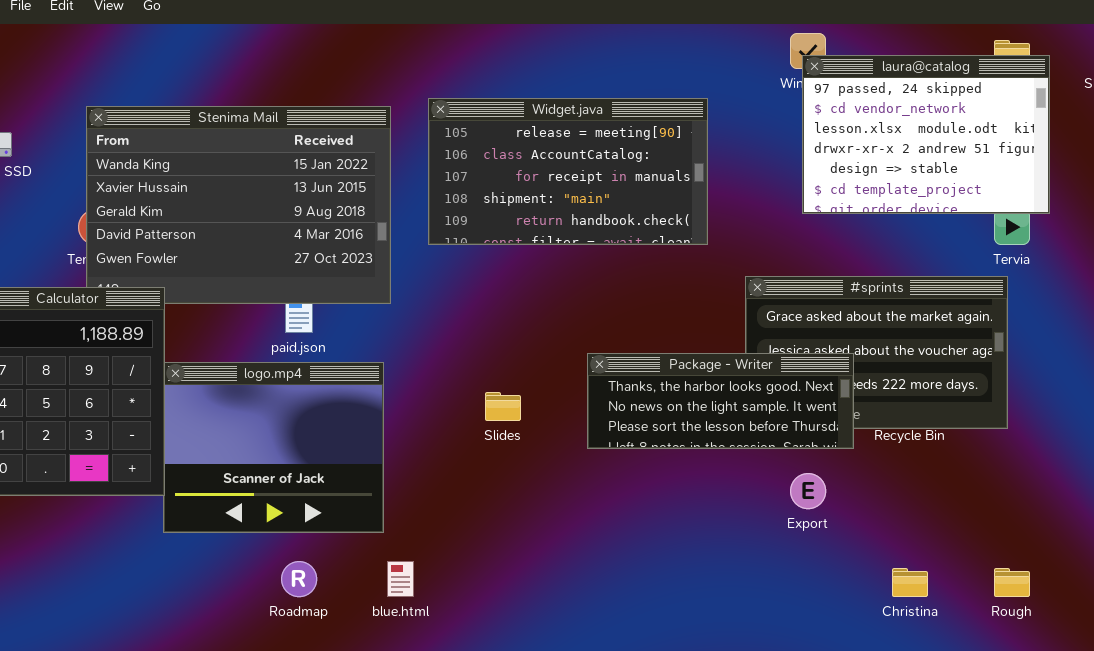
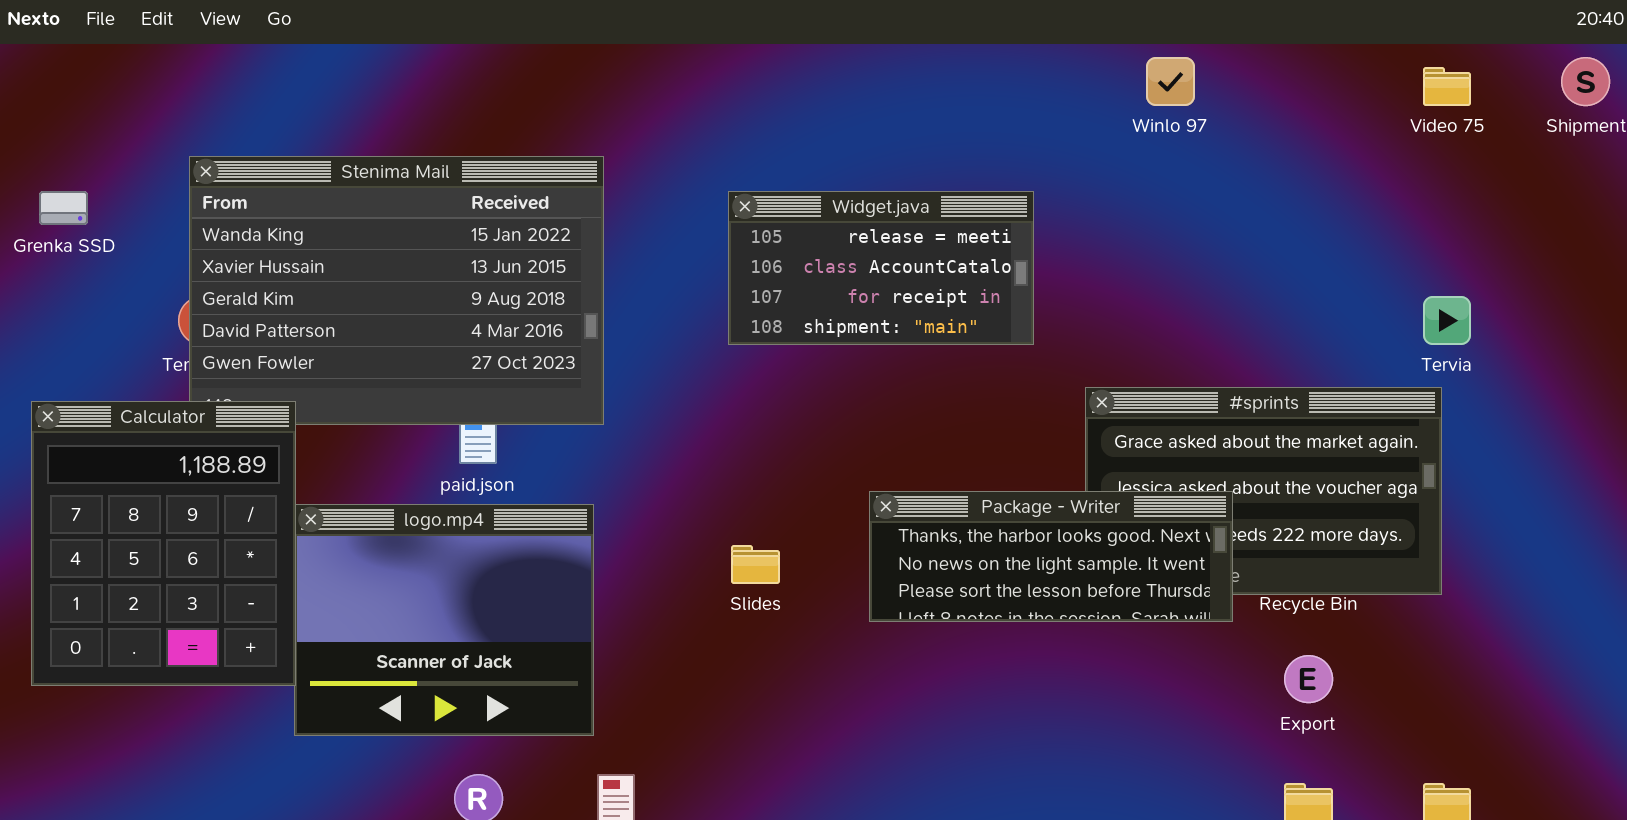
laura@catalog: [802,55,1050,214] -> none, closed
Widget.java: [428,98,708,245] -> [728,191,1034,345], resized
Export: [790,473,826,509] -> [1284,655,1333,703], moved

